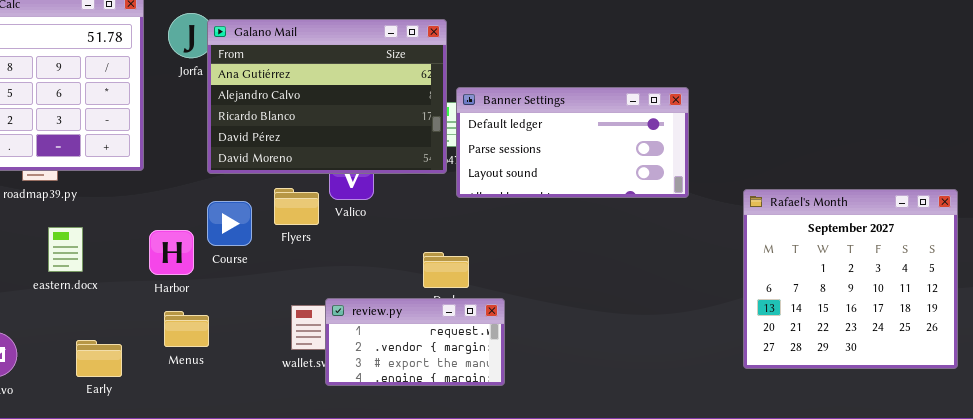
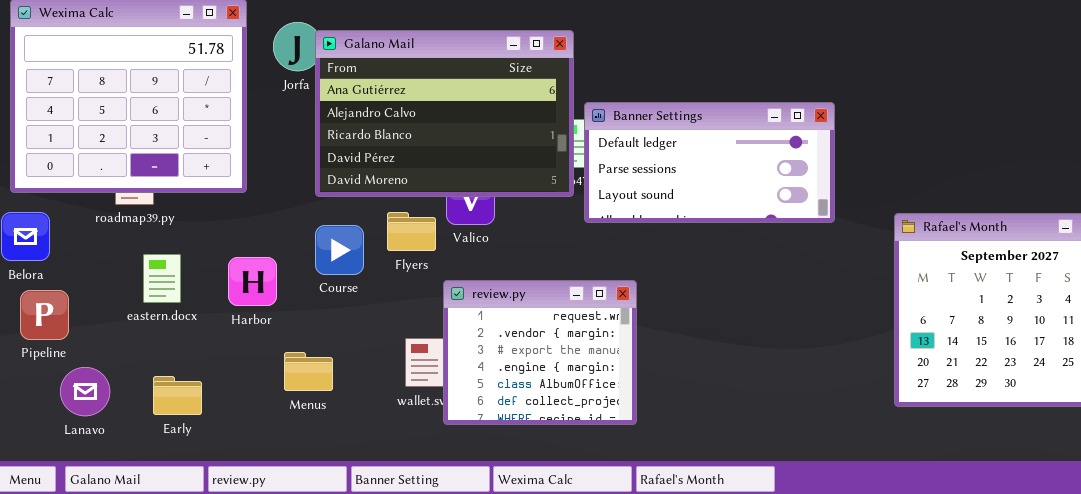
Harbor: [149,230,194,275] -> [228,257,277,306], moved
review.py: [325,298,505,386] -> [443,280,637,425], resized
Menus: [164,311,209,347] -> [284,352,333,391], moved
Early: [76,340,122,377] -> [153,376,202,415], moved

